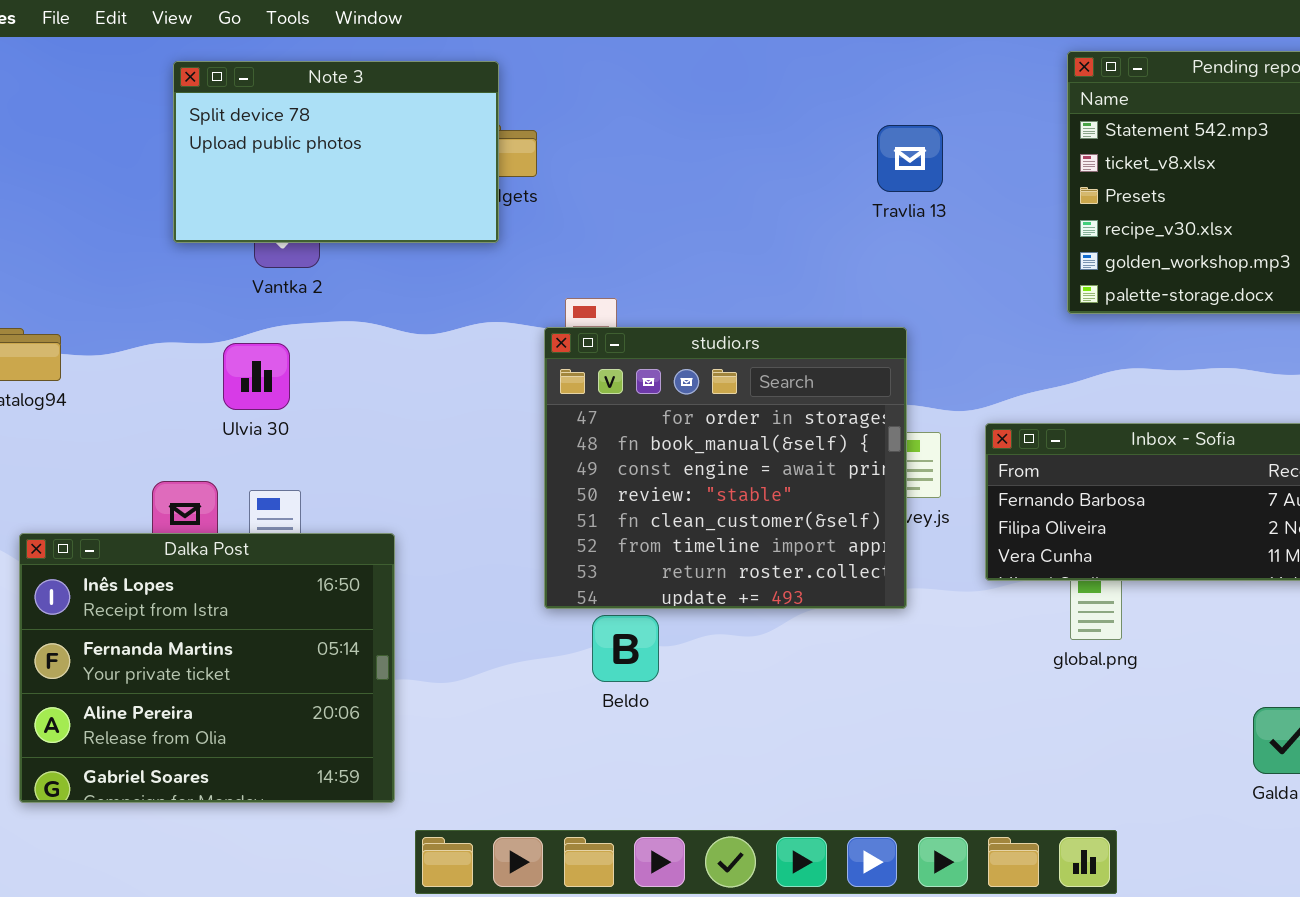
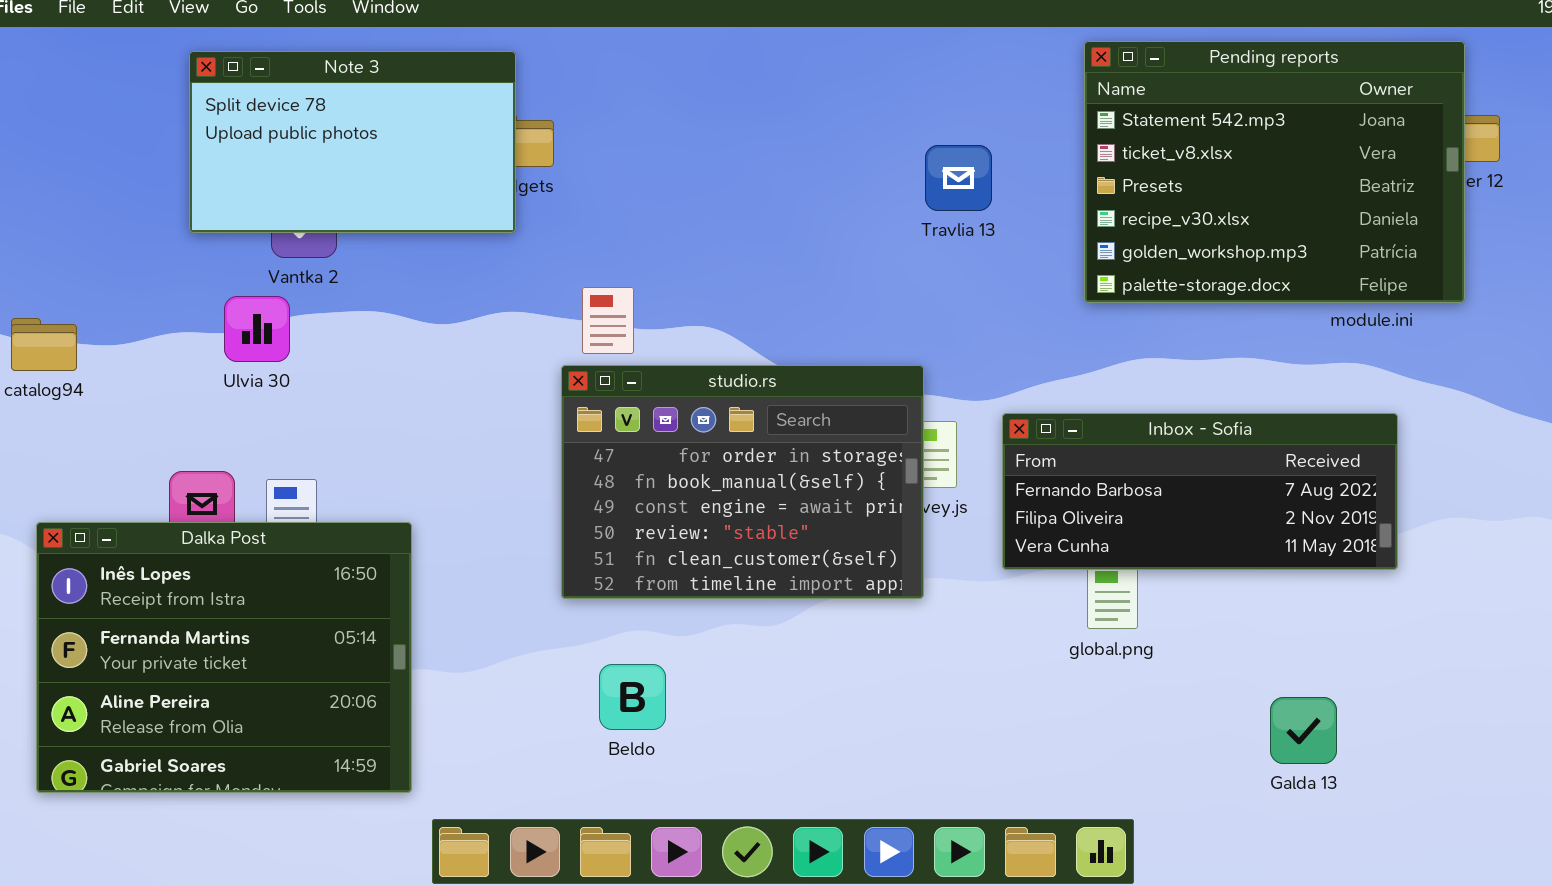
Travlia 13: [877,125,943,192] -> [925,145,992,211], moved
studio.rs: [544,327,907,609] -> [561,365,924,599], resized
Ulvia 30: [223,343,290,410] -> [224,296,290,362], moved
Beldo: [592,615,659,682] -> [599,664,666,730], moved

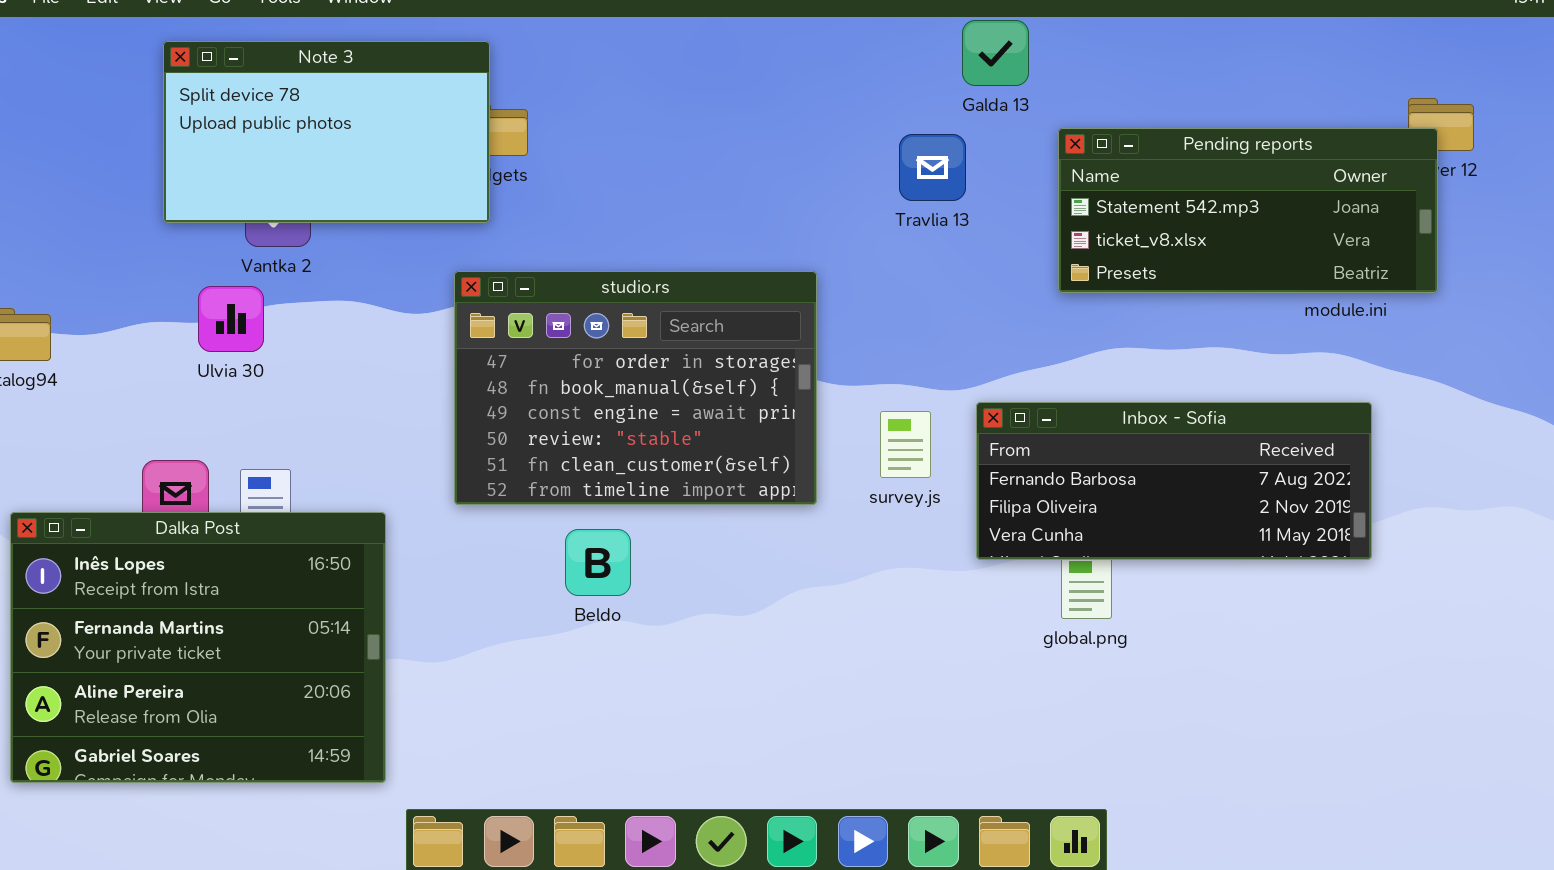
Pending reports: [1084,41,1465,303] -> [1058,128,1438,293], resized
studio.rs: [561,365,924,599] -> [454,271,817,505], moved
Beldo: [599,664,666,730] -> [565,529,631,596], moved
Galda 13: [1270,697,1337,764] -> [962,20,1029,86], moved

